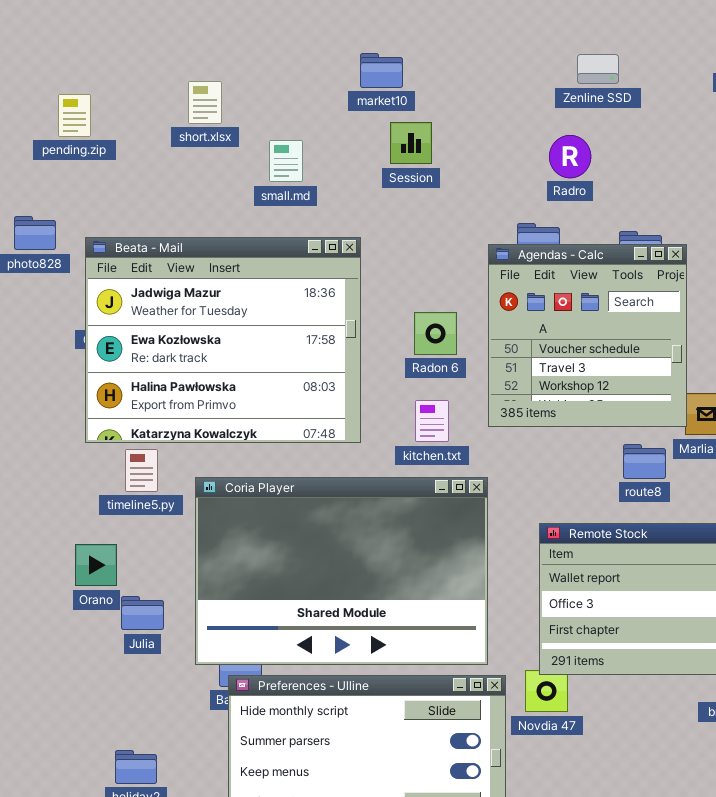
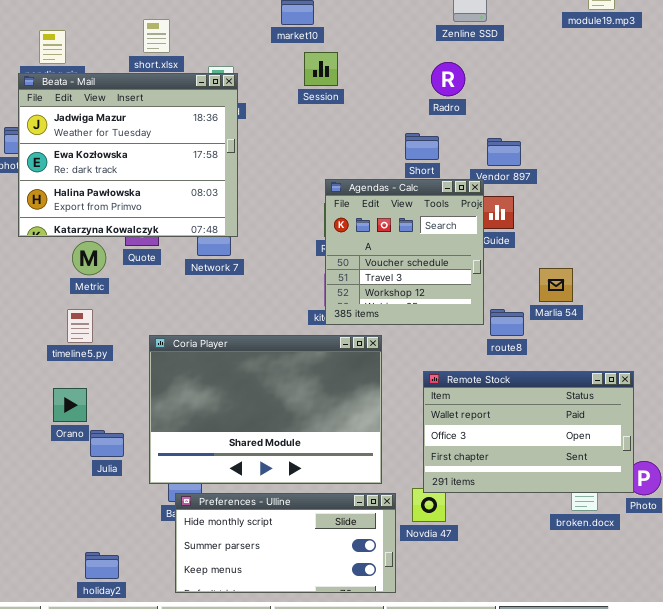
Beata - Mail: [85,237,361,443] -> [18,73,238,237], moved
Agendas - Calc: [488,244,687,427] -> [325,179,484,325], moved
timeline5.py: [125,449,158,492] -> [67,309,93,343], moved

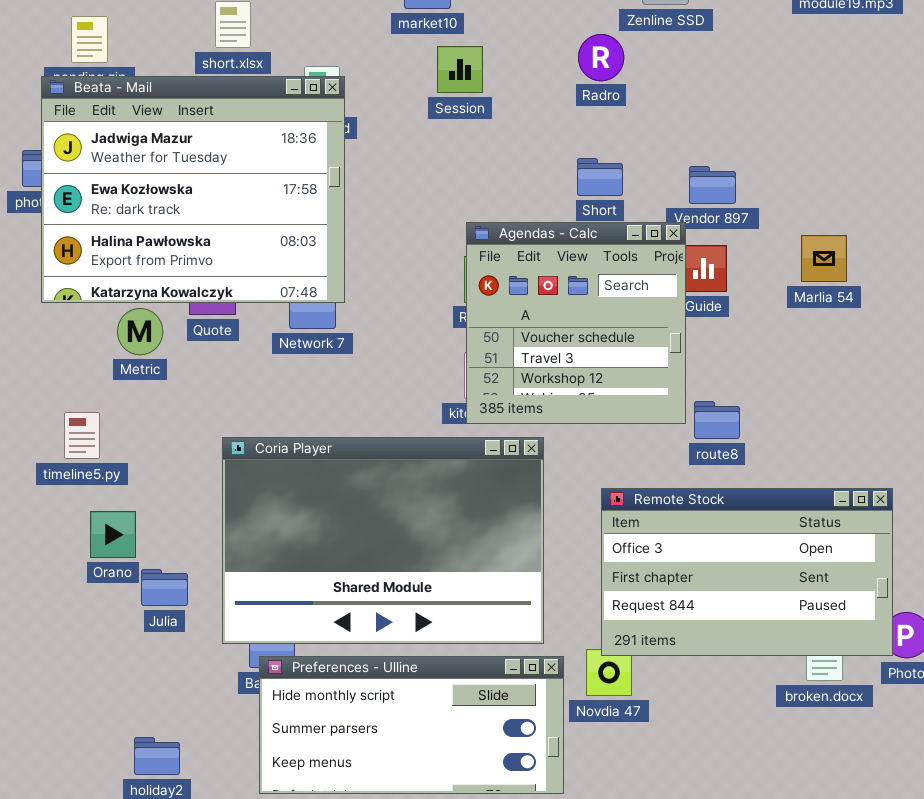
Radro: [431,62,465,96] -> [578,34,624,81], moved
Marlia 54: [539,268,573,302] -> [801,235,847,282], moved
timeline5.py: [67,309,93,343] -> [64,412,100,459], moved
Remote Stock: [423,371,634,493] -> [601,488,893,656], scrolled down 1 row

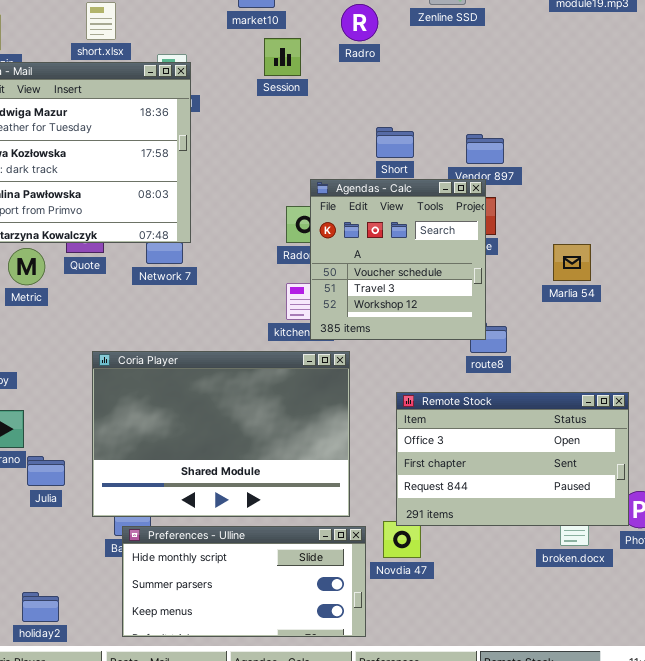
Radro: [578,34,624,81] -> [341,4,378,41], moved
Agendas - Calc: [466,222,686,424] -> [310,179,486,340], moved
Marlia 54: [801,235,847,282] -> [553,244,591,281], moved

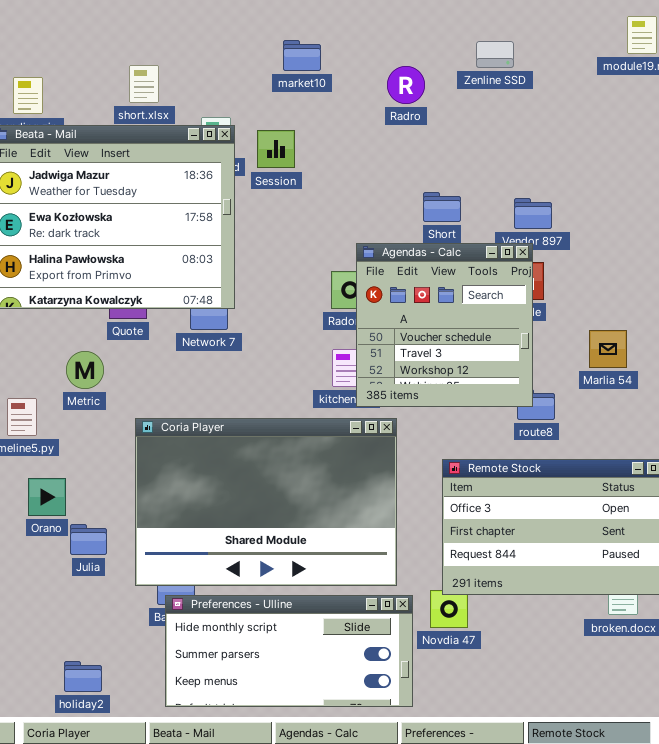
Session: [264,38,301,76] -> [257,130,295,168], moved
Marlia 54: [553,244,591,281] -> [589,330,627,368], moved
Metric: [8,248,45,285] -> [66,351,104,389], moved

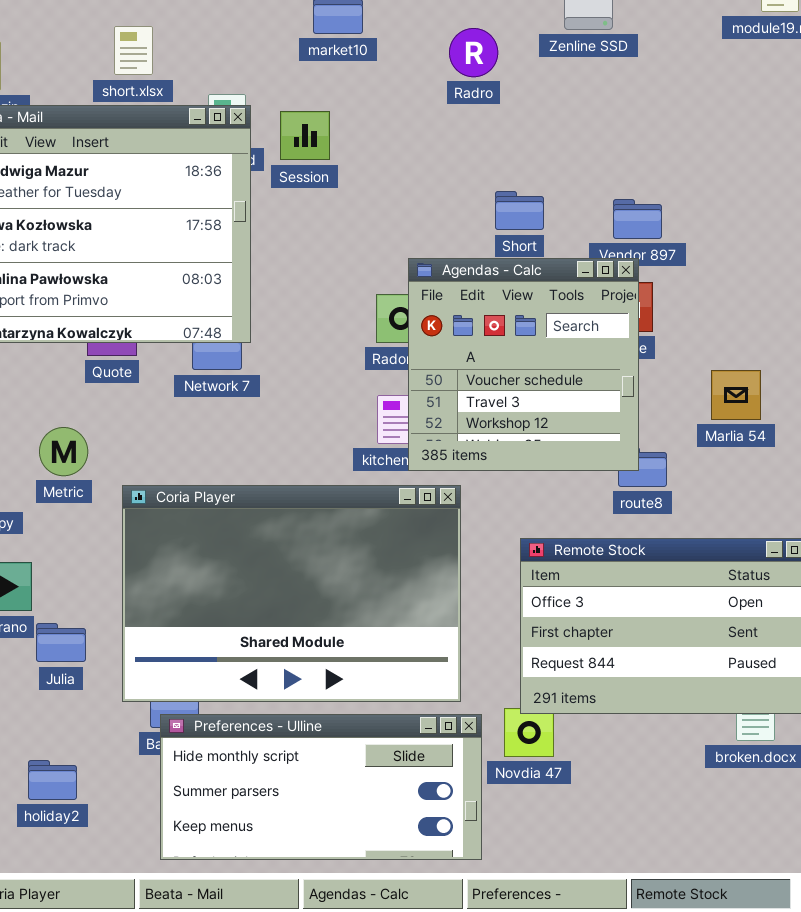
Metric: [66,351,104,389] -> [39,427,88,476], moved
holiday2: [64,661,102,692] -> [28,760,77,800], moved

